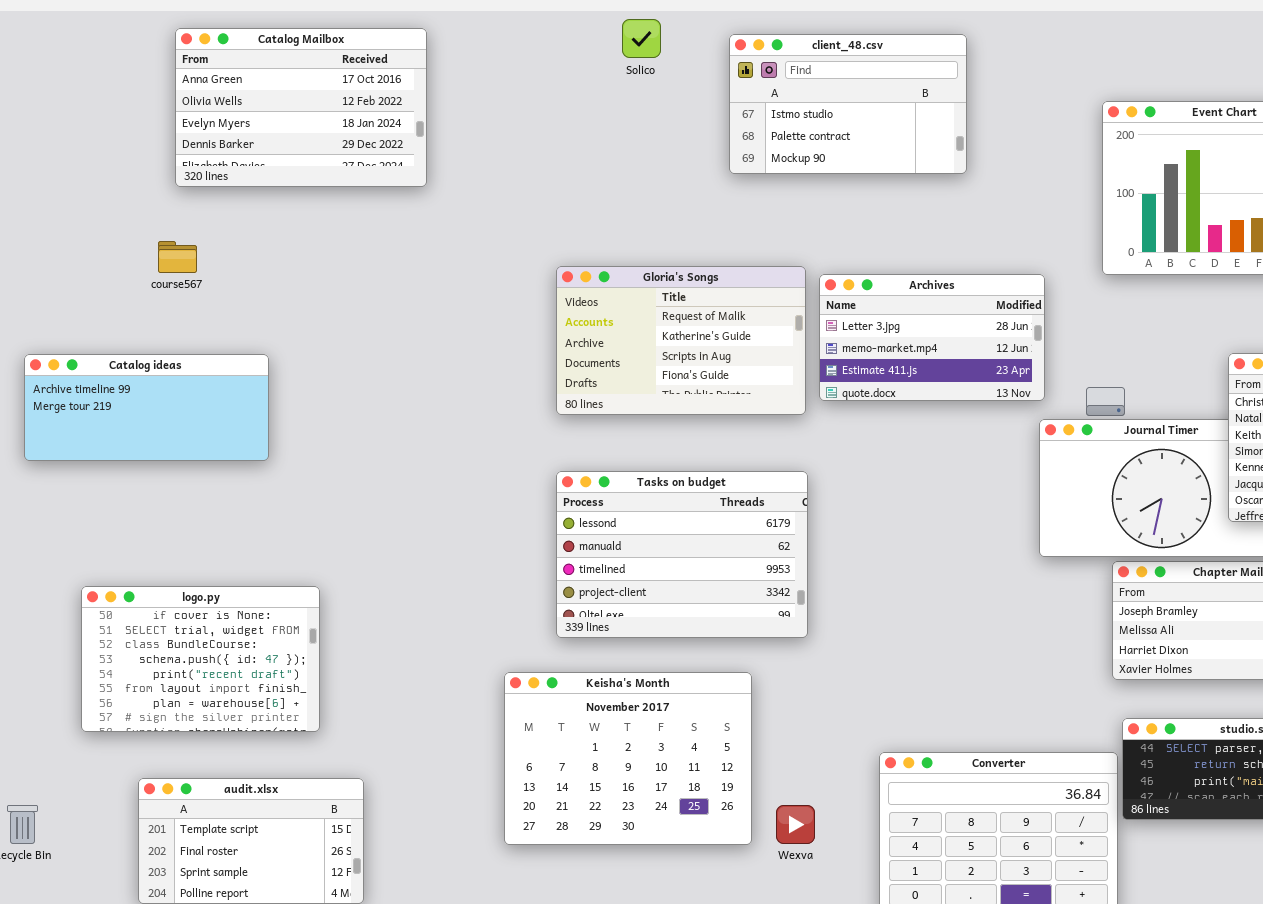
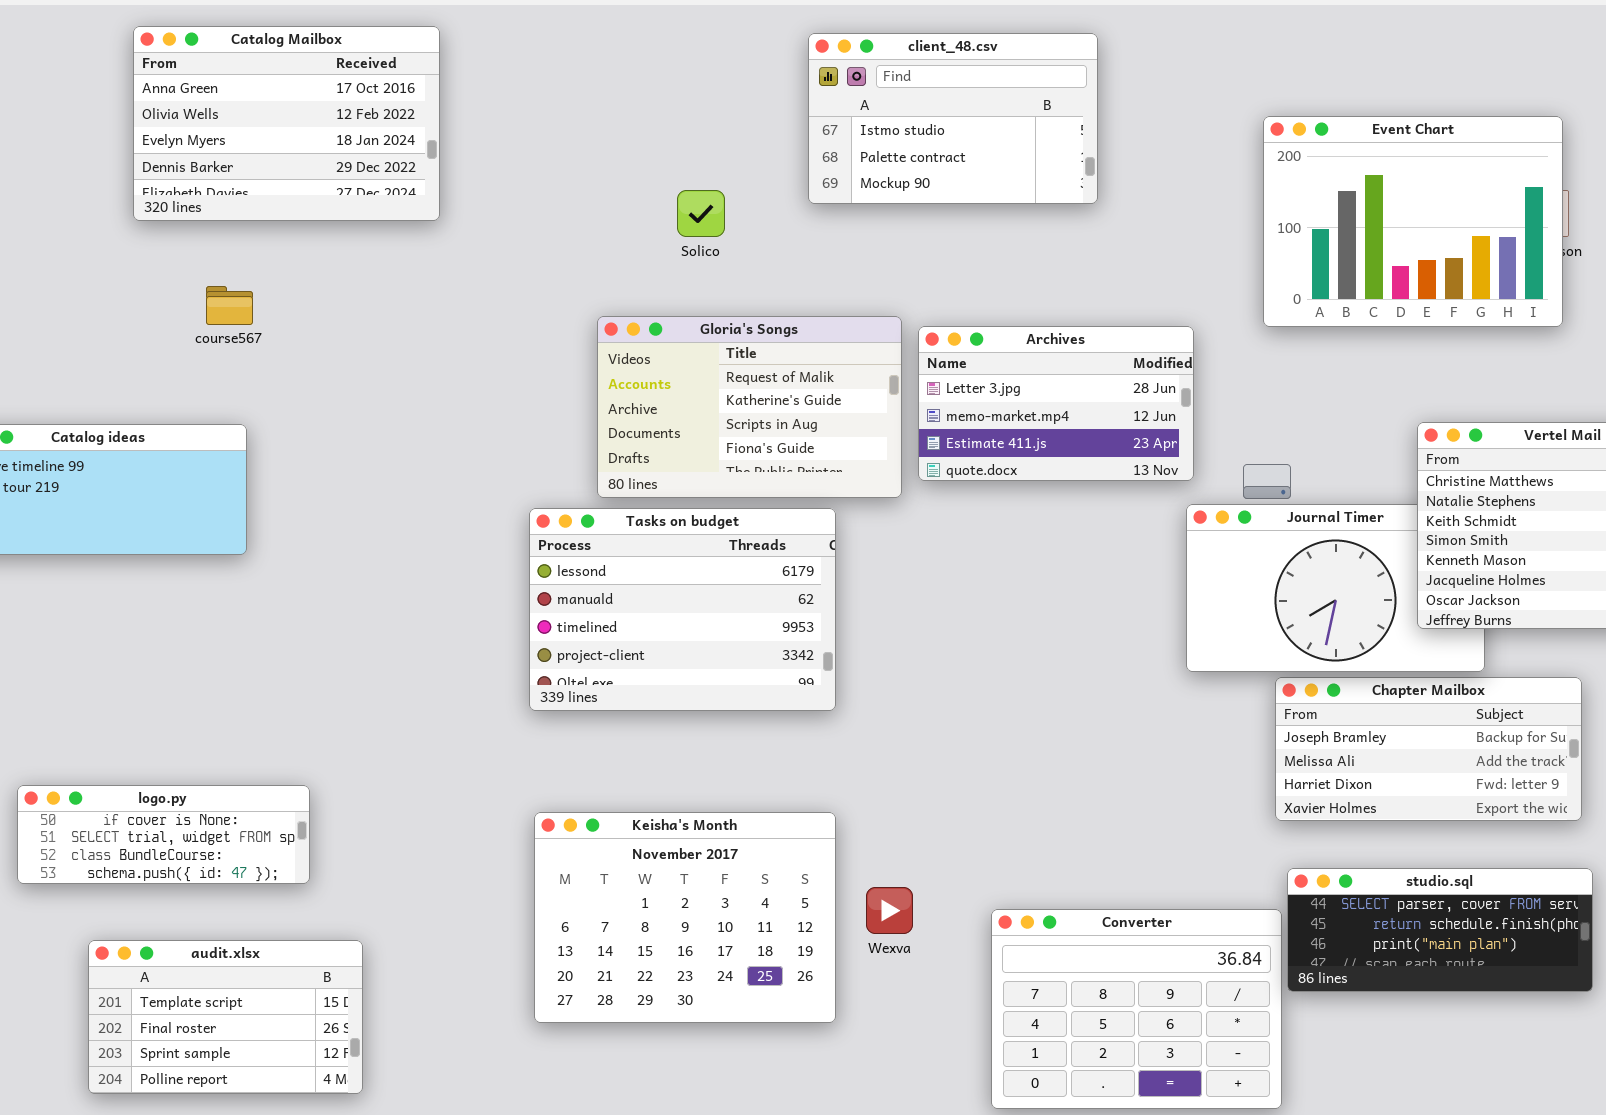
Solico: [622,19,661,58] -> [677,190,725,237], moved
course567: [158,241,197,273] -> [206,286,253,325], moved
Tasks on budget: [556,471,808,638] -> [529,508,836,711], moved
logo.py: [81,586,320,732] -> [17,785,310,884], resized
Wexva: [776,805,815,844] -> [866,887,913,934], moved

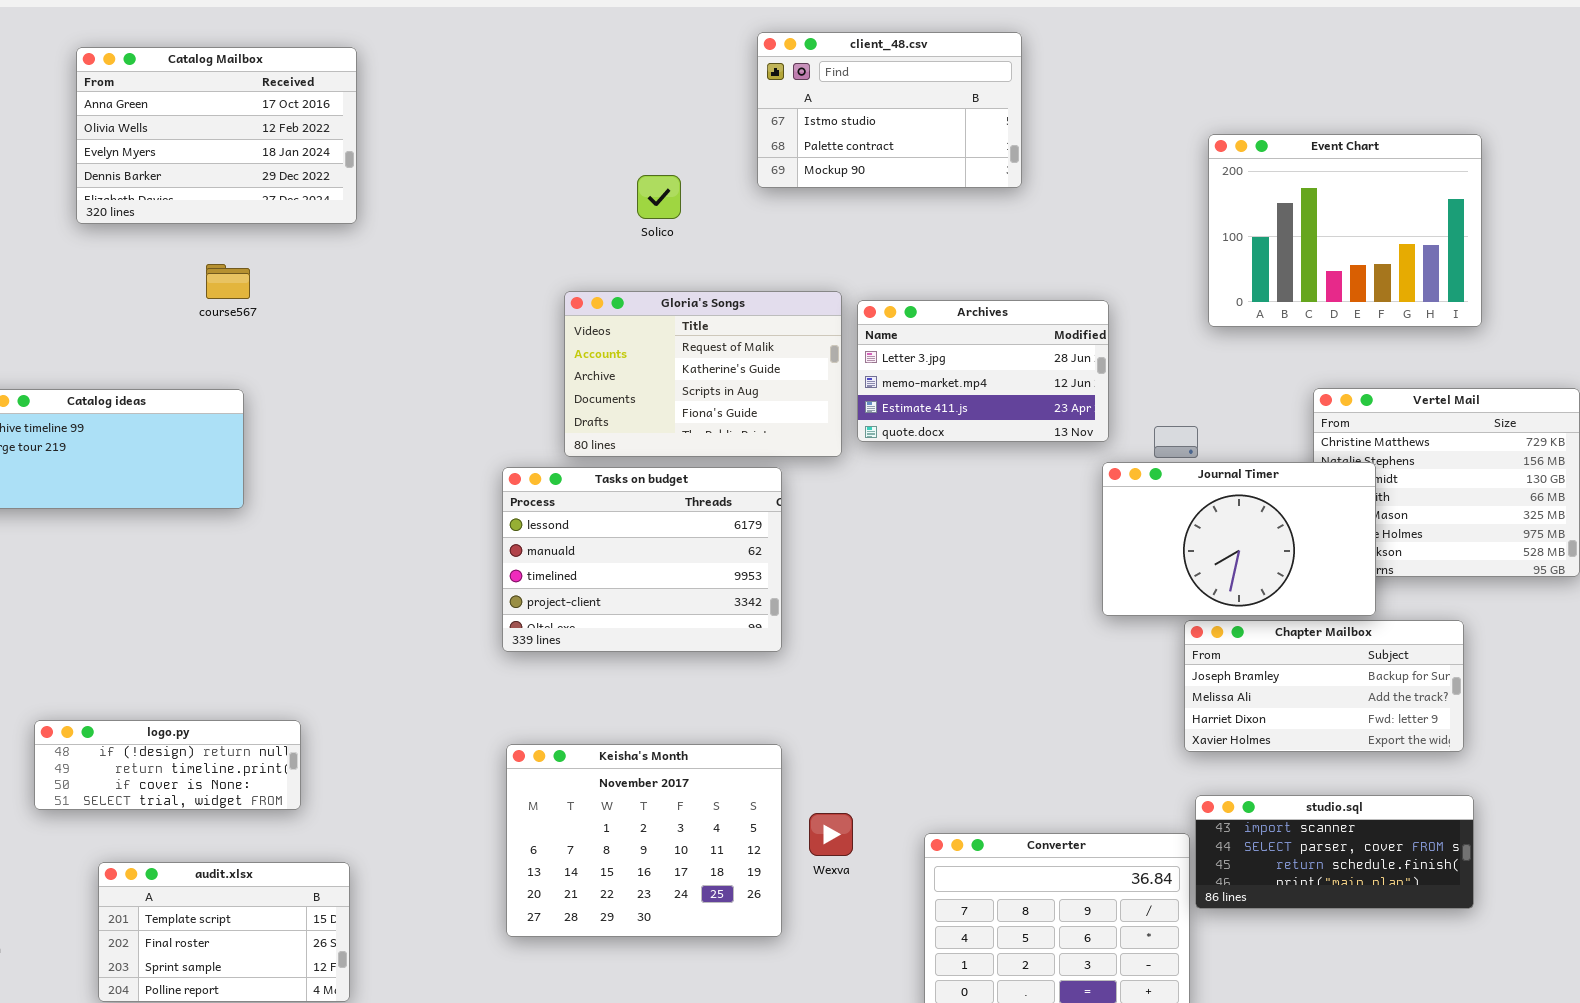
Catalog Mailbox: [133,26,440,221] -> [76,47,357,224], moved
Event Chart: [1263,116,1563,327] -> [1208,134,1482,327], moved
Journal Timer: [1186,504,1485,672] -> [1102,462,1376,616], raised
logo.py: [17,785,310,884] -> [34,720,301,810], scrolled up 2 rows
studio.sql: [1287,868,1593,992] -> [1195,795,1474,909], scrolled up 1 row

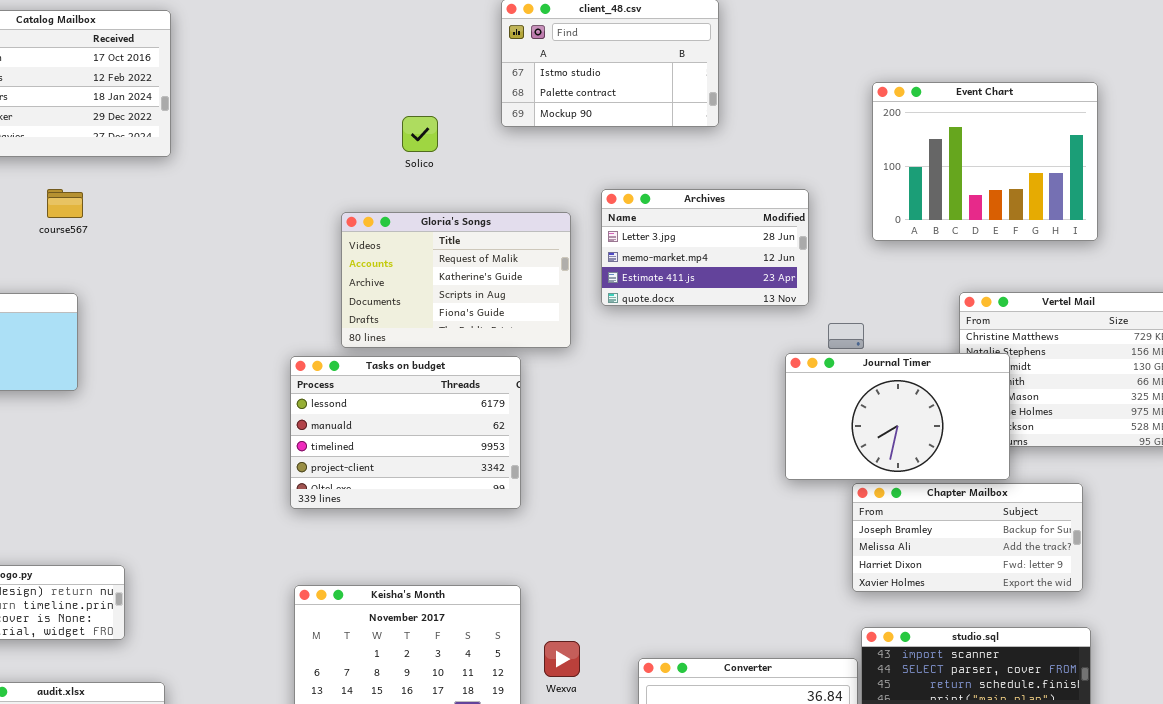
Archives: [857,300,1109,442] -> [601,189,809,306], moved

